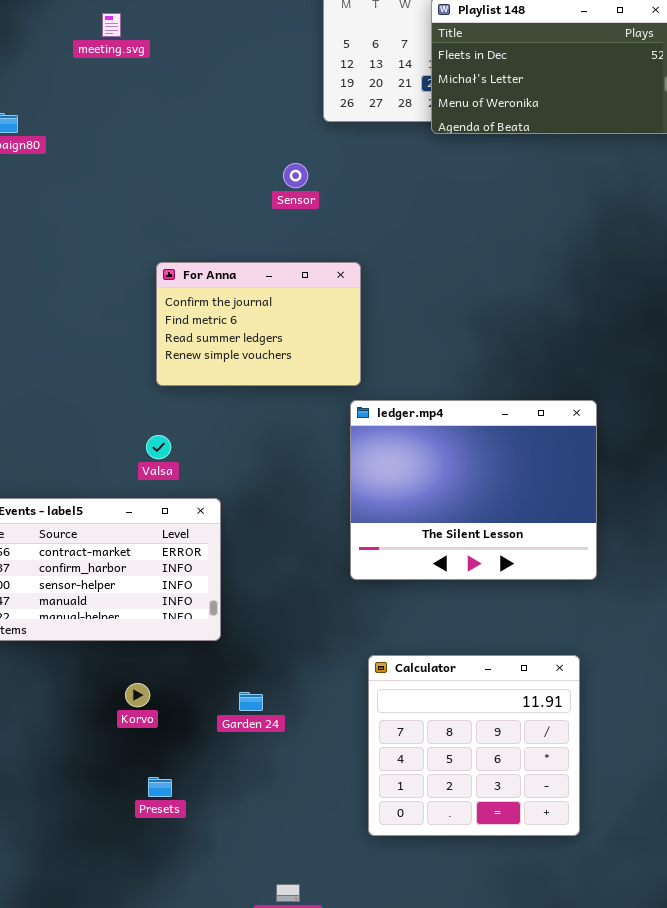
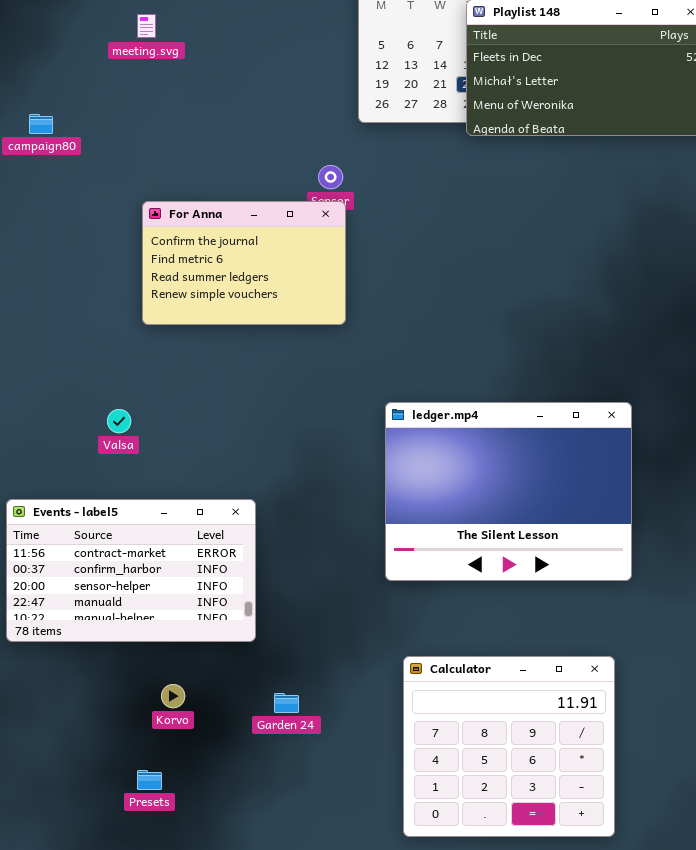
For Anna: [156,262,361,386] -> [142,201,346,325], moved
Valsa: [146,435,171,459] -> [107,409,131,433], moved
Presets: [148,777,172,797] -> [137,770,162,790], moved

